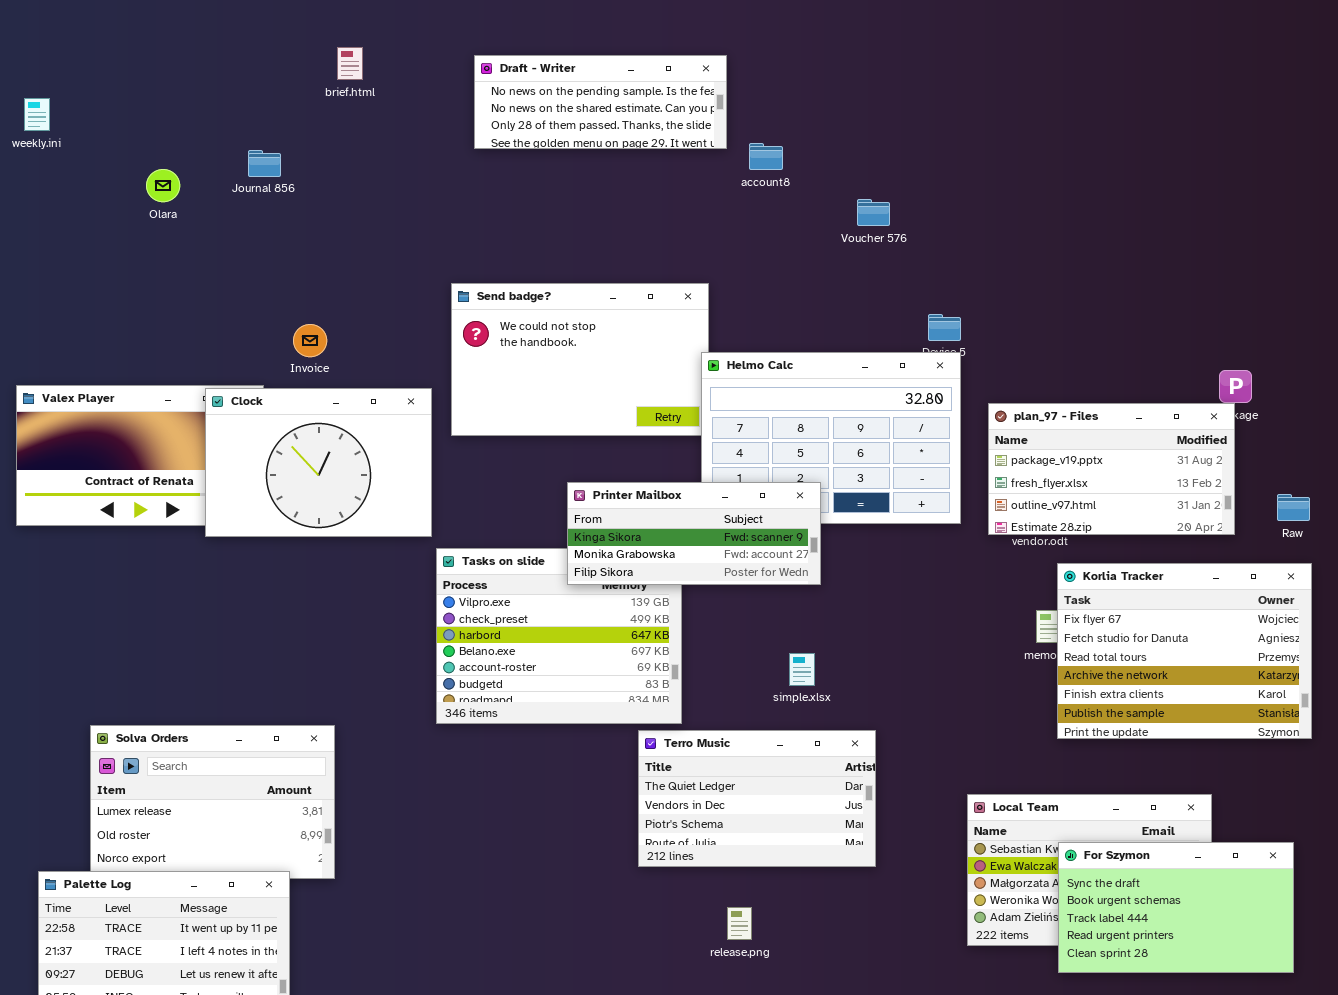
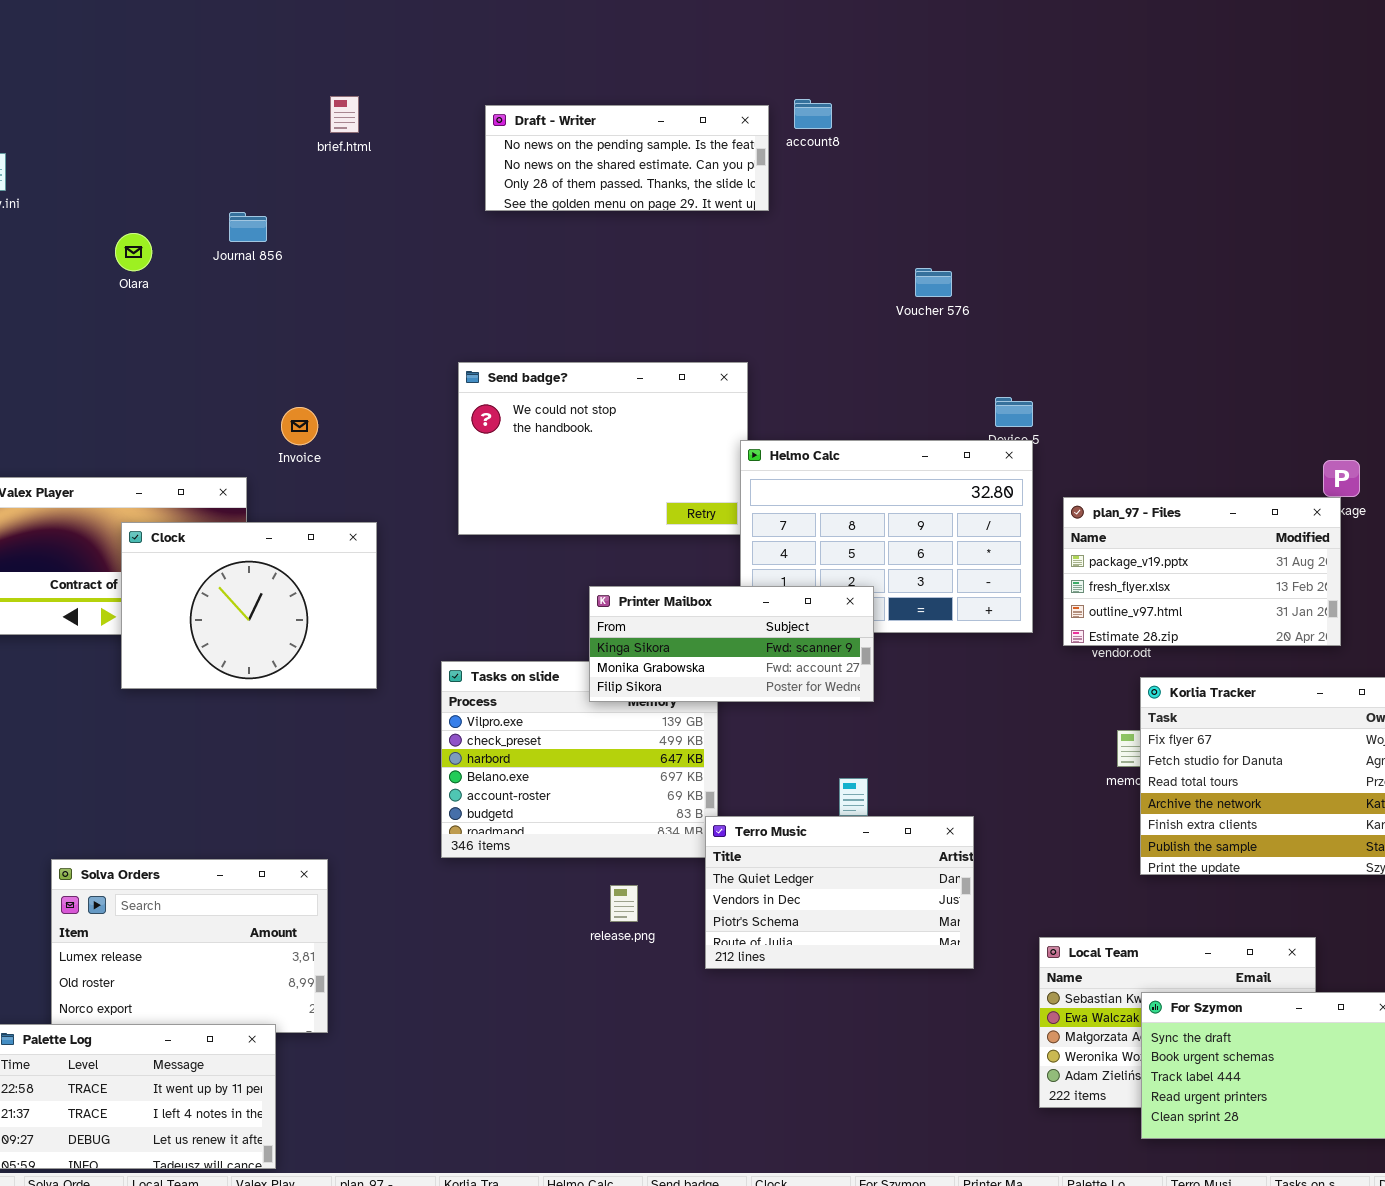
account8: [749,143,783,170] -> [794,99,832,129], moved
Clock: [205,388,432,537] -> [121,522,377,689], moved
Terro Music: [638,730,876,867] -> [705,816,974,969], moved
release.png: [727,907,752,940] -> [610,885,638,922], moved

